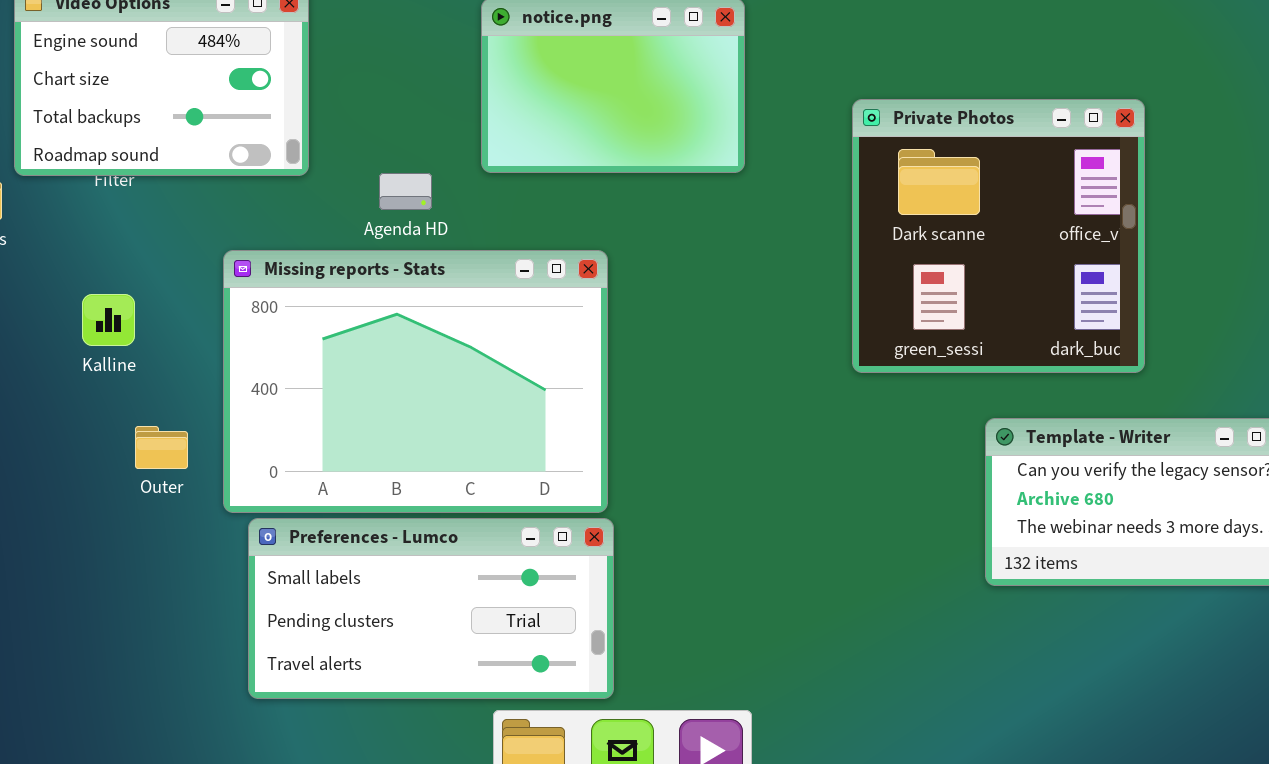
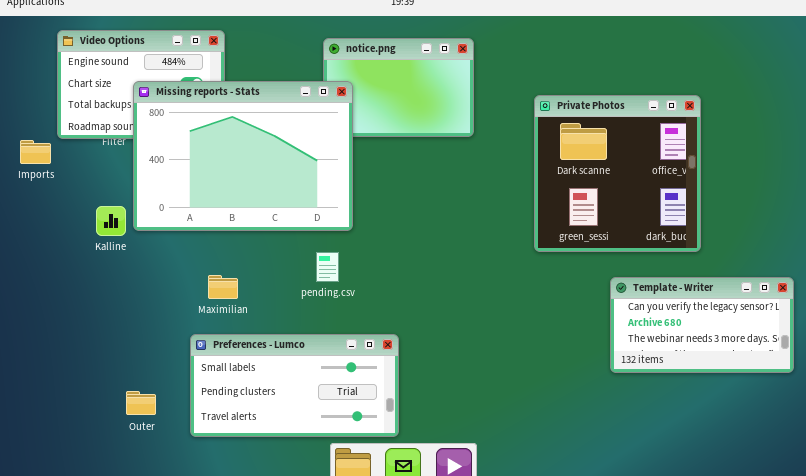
Missing reports - Stats: [223,250,608,513] -> [133,81,353,231], moved
Outer: [135,426,188,469] -> [126,391,156,415], moved

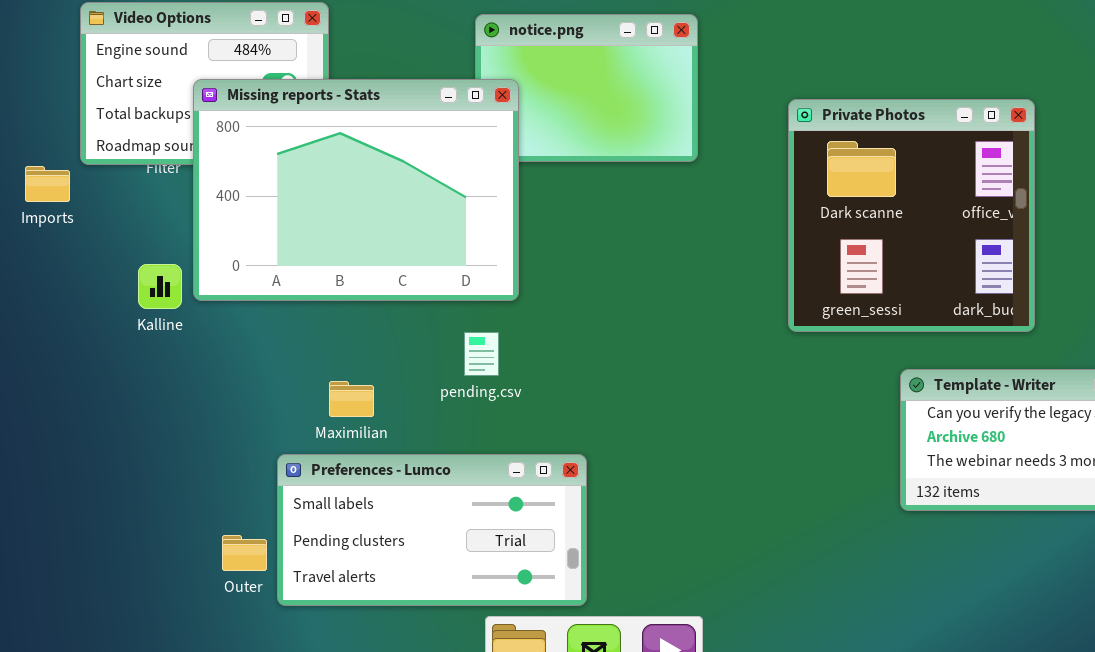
Maximilian: [208,275,238,299] -> [329,381,374,417], moved
Outer: [126,391,156,415] -> [222,535,267,571], moved

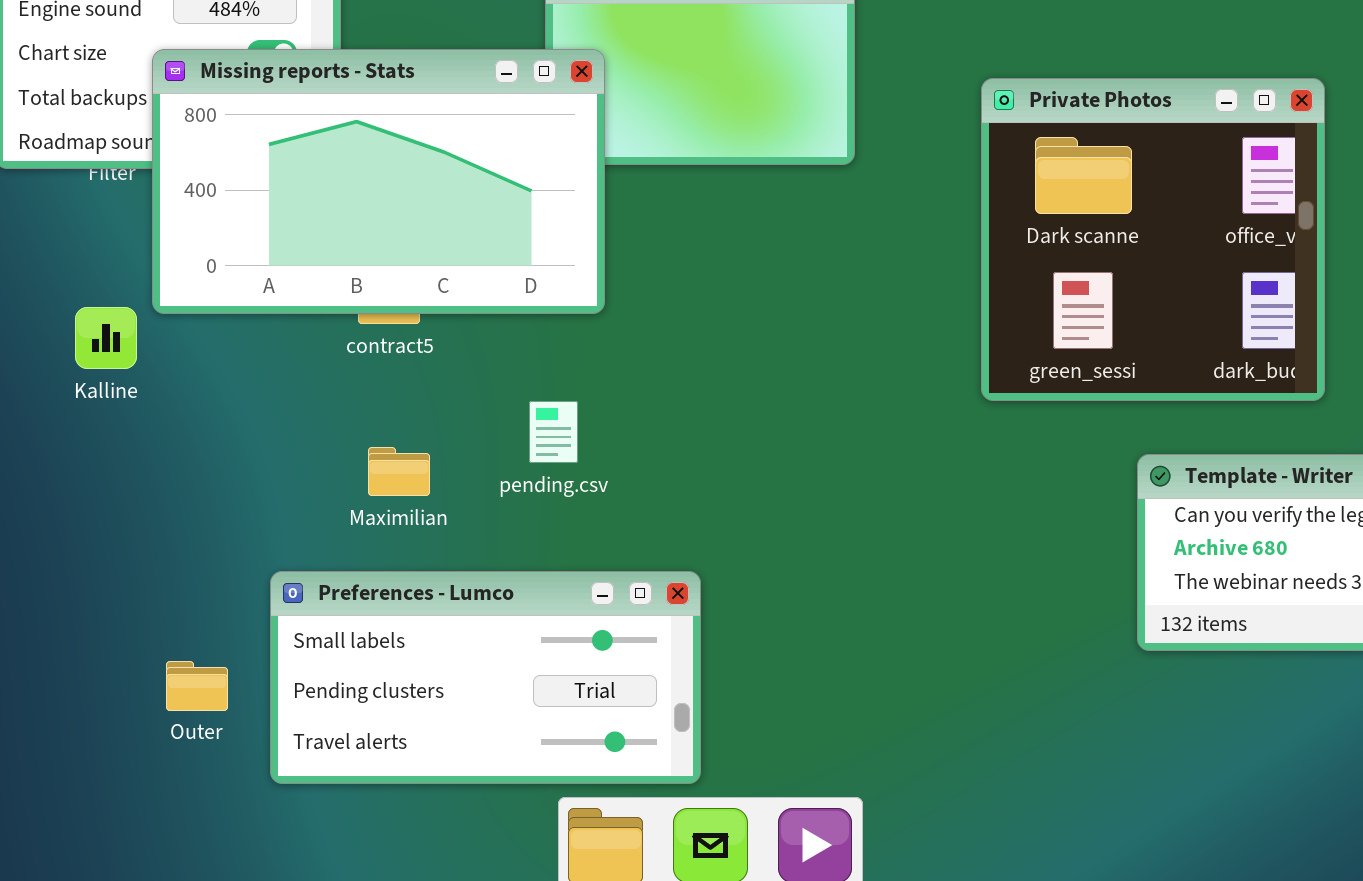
Missing reports - Stats: [193,79,519,301] -> [152,49,605,314], resized
Maximilian: [329,381,374,417] -> [368,447,430,496], moved
Outer: [222,535,267,571] -> [166,661,228,711], moved

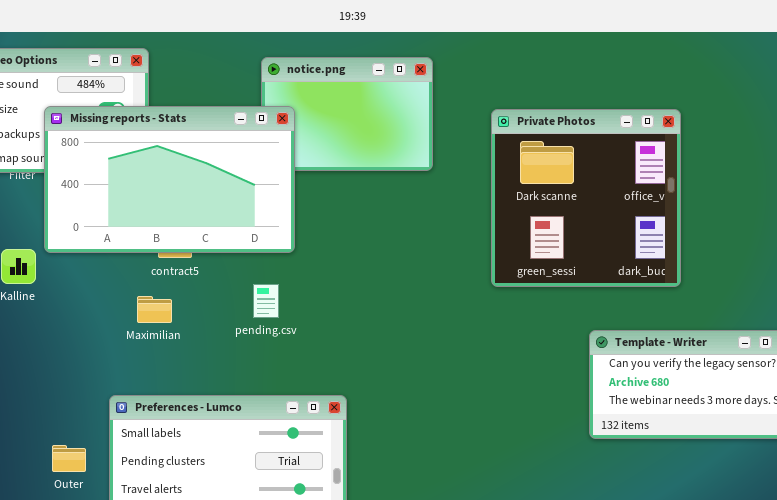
Private Photos: [981,78,1325,401] -> [491,109,681,287], moved
pending.csv: [529,401,578,463] -> [253,284,279,318], moved
Maximilian: [368,447,430,496] -> [137,296,172,323], moved

